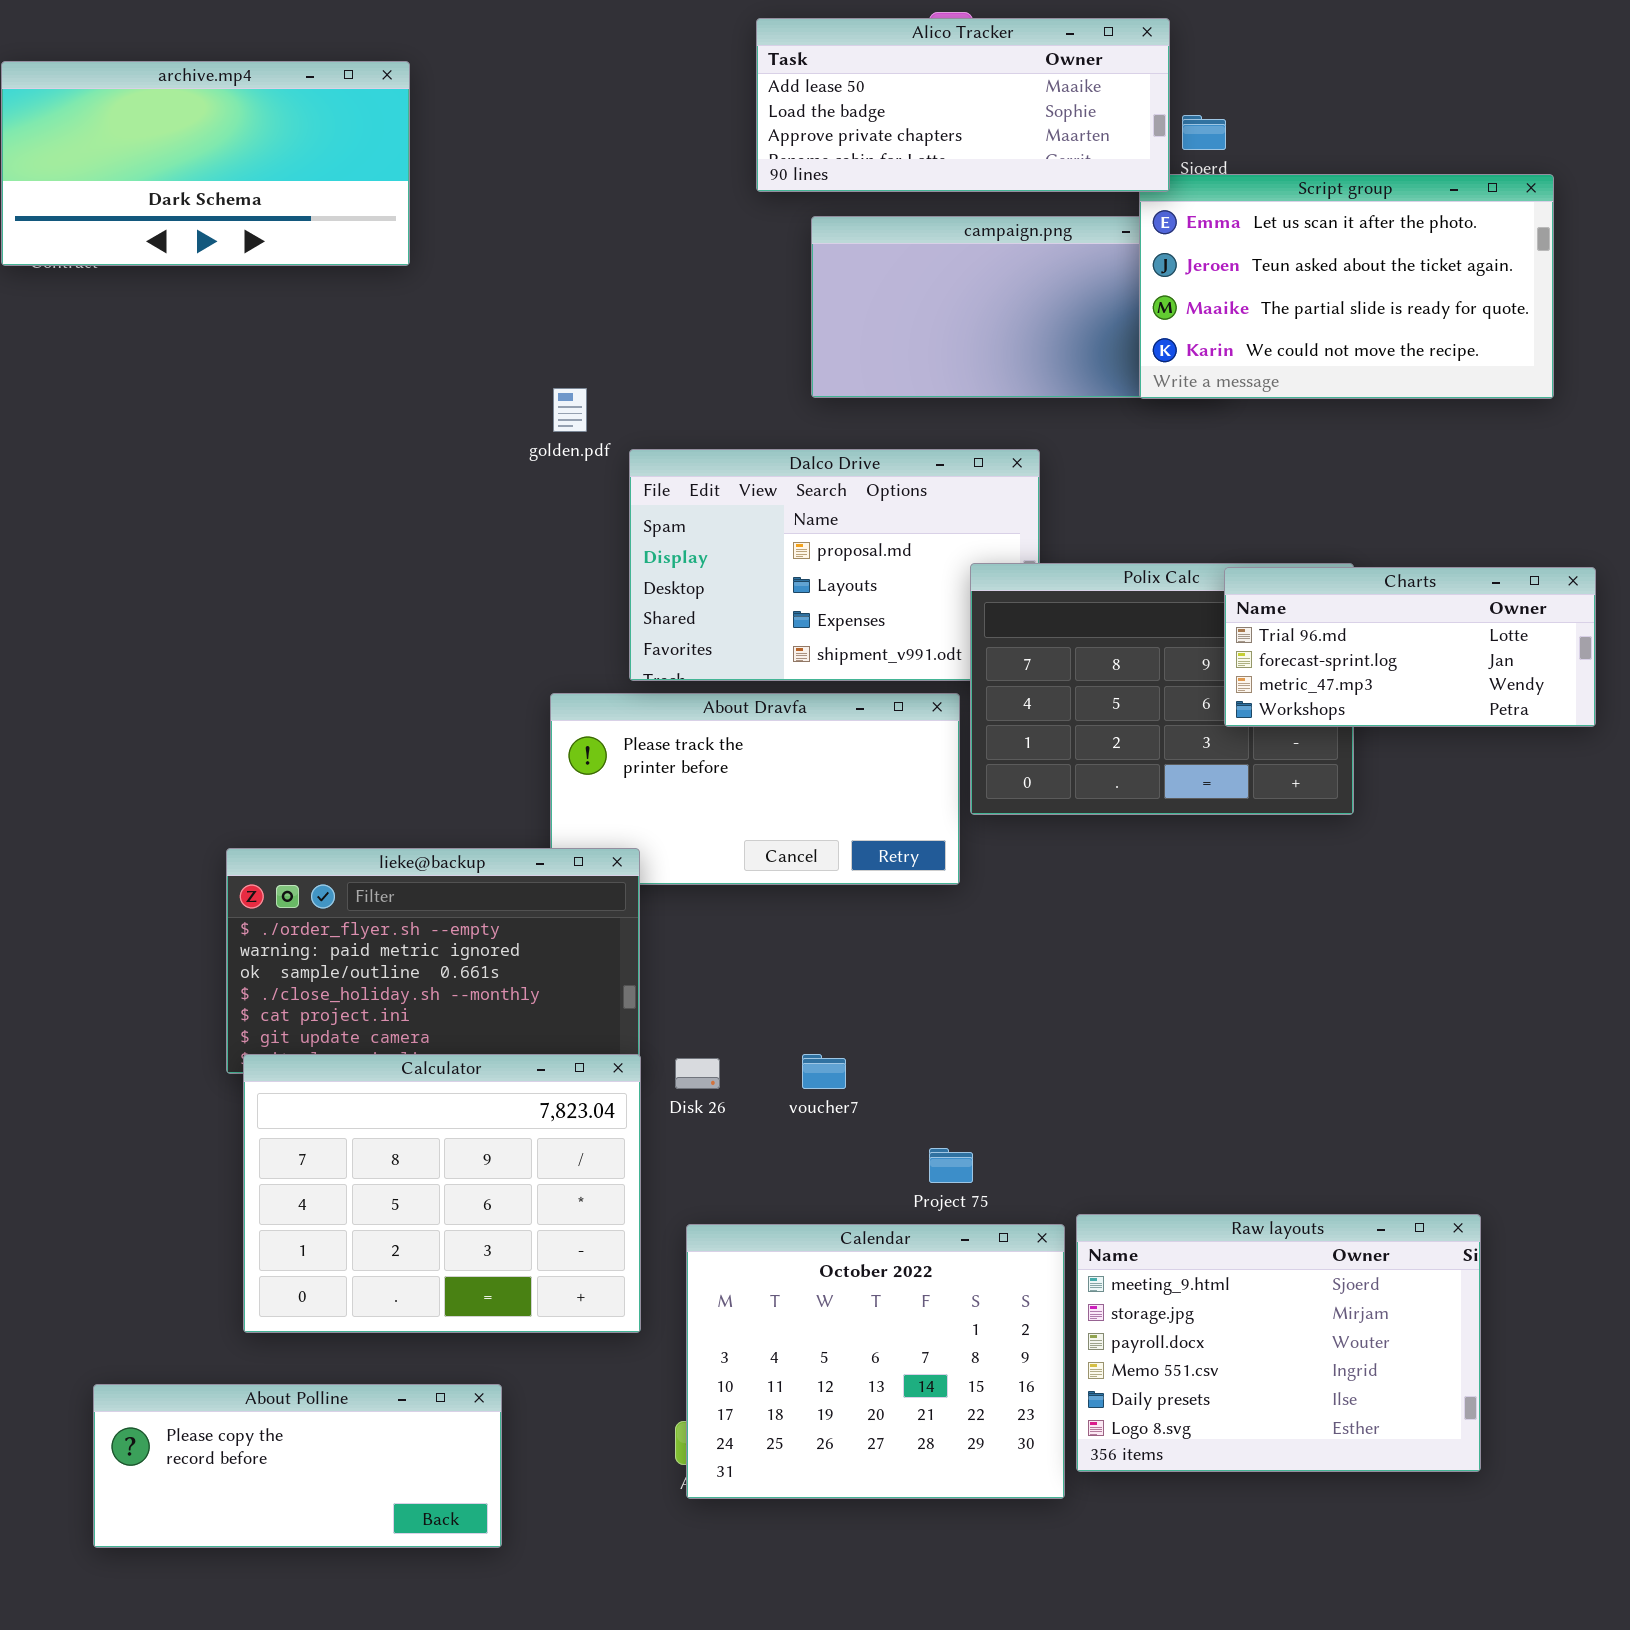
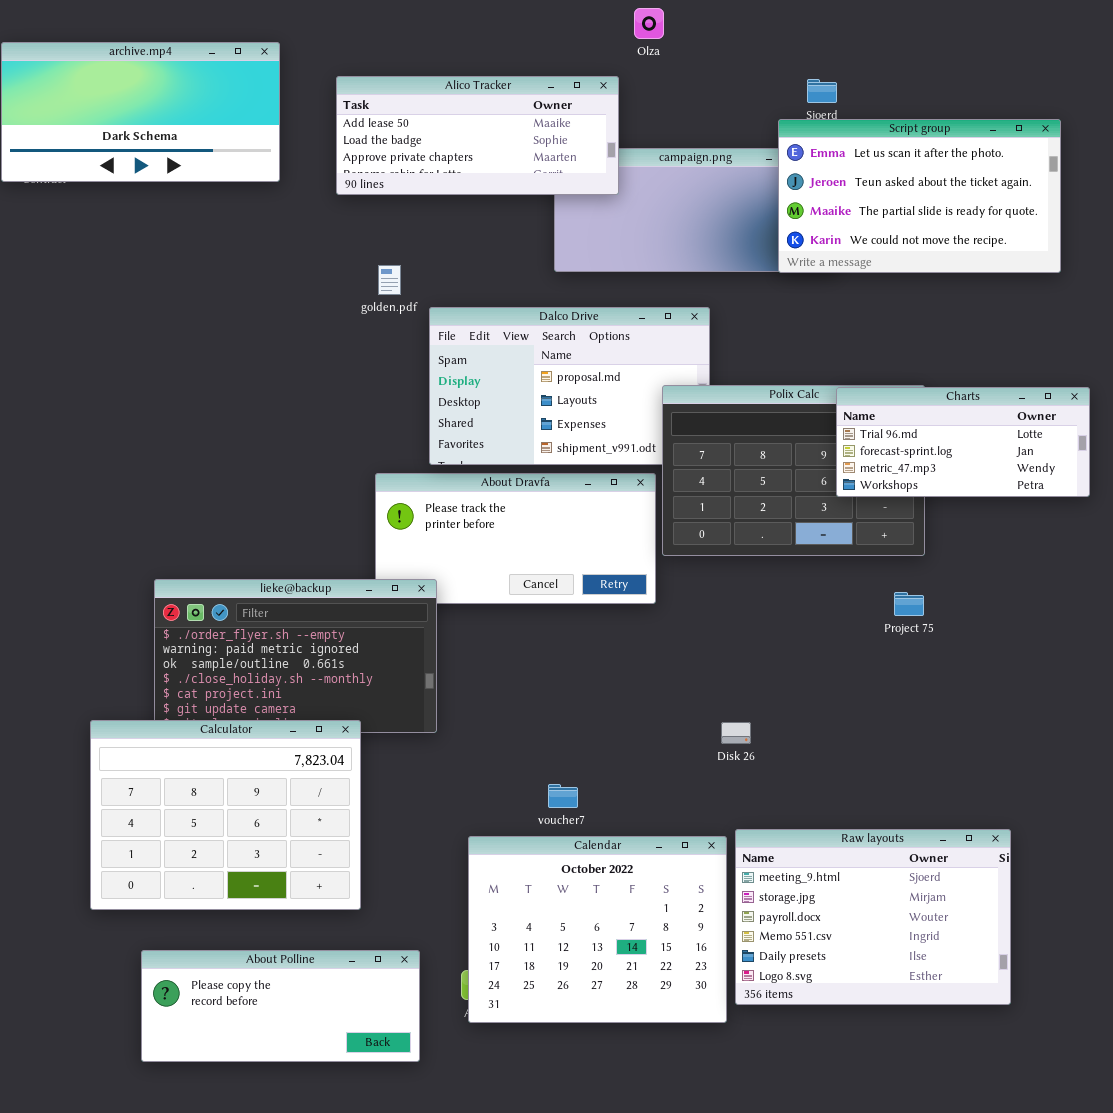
Alico Tracker: [756,18,1170,192] -> [336,76,619,195], moved
Calculator: [243,1054,641,1333] -> [90,720,361,910], moved
voucher7: [802,1054,846,1089] -> [548,784,578,808], moved
Disk 26: [675,1058,720,1089] -> [721,722,751,744], moved
Project 75: [929,1148,973,1183] -> [894,592,924,616], moved
About Polline: [93,1384,502,1548] -> [141,950,420,1062], moved

